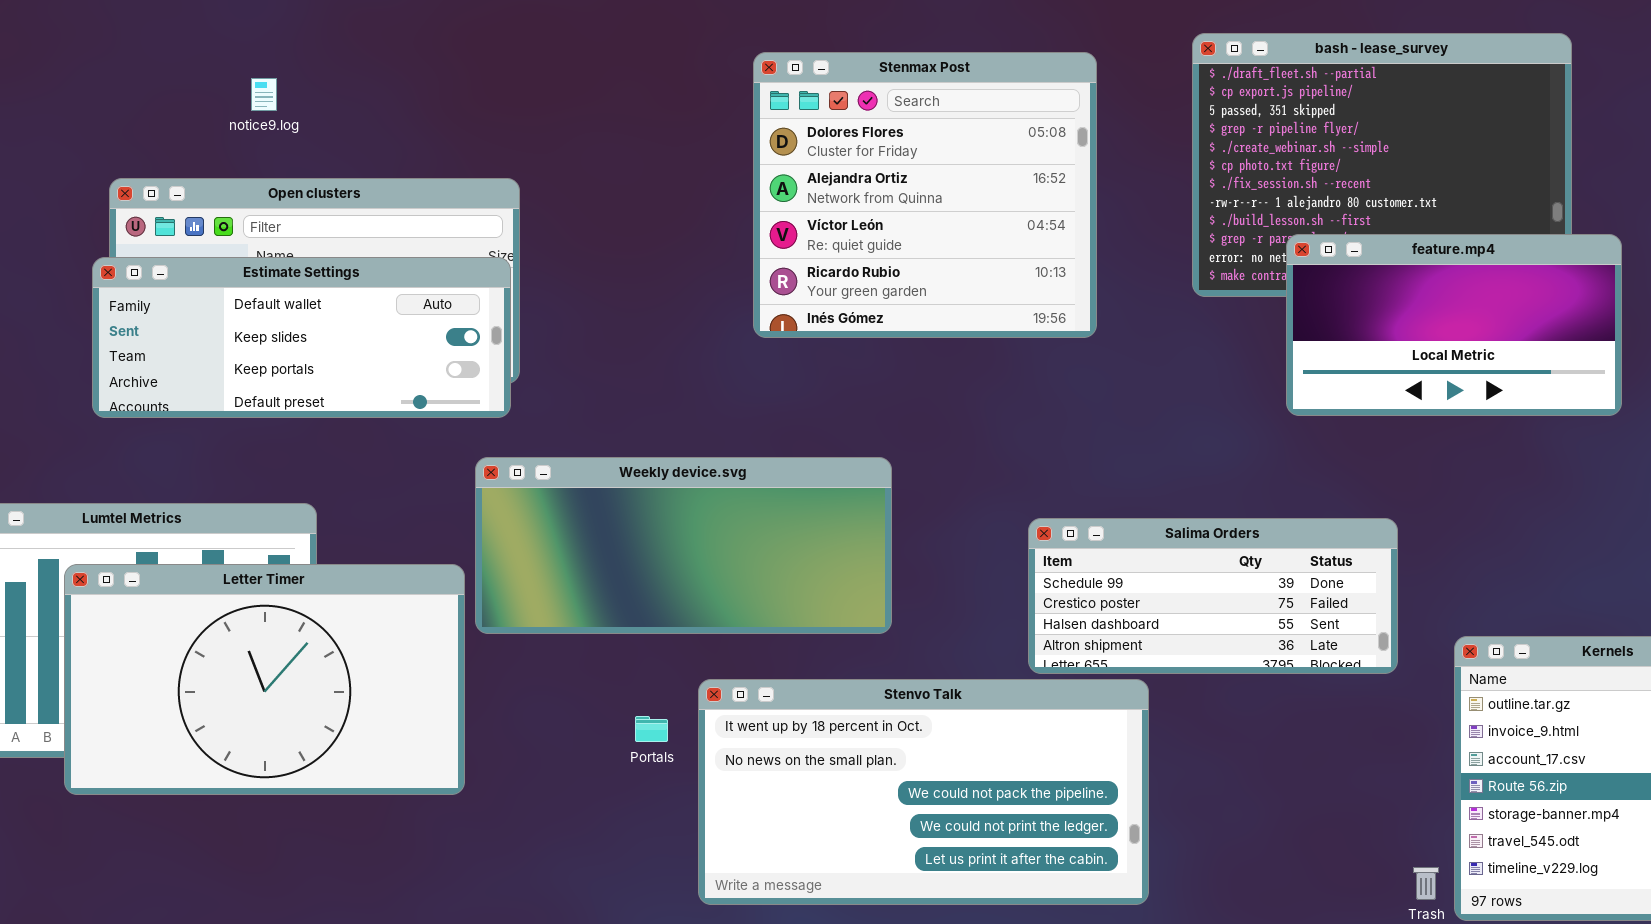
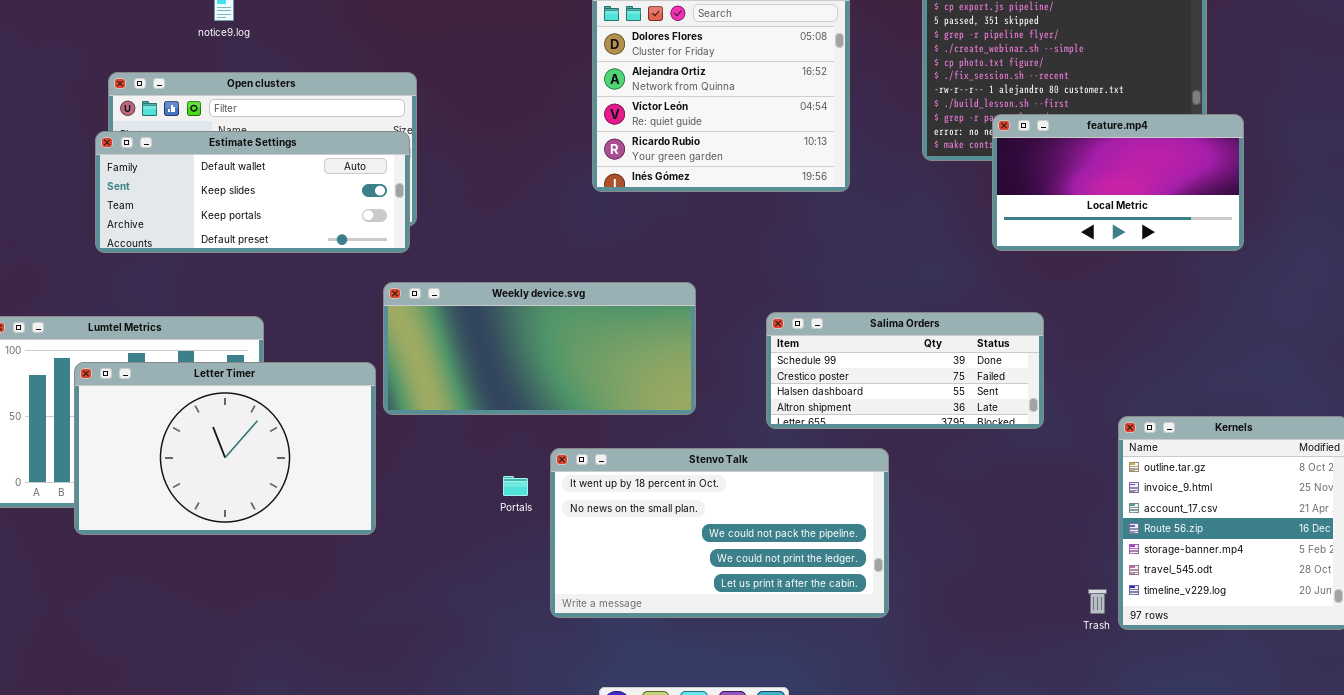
Salima Orders: [1028,518,1398,674] -> [766,312,1044,429], moved

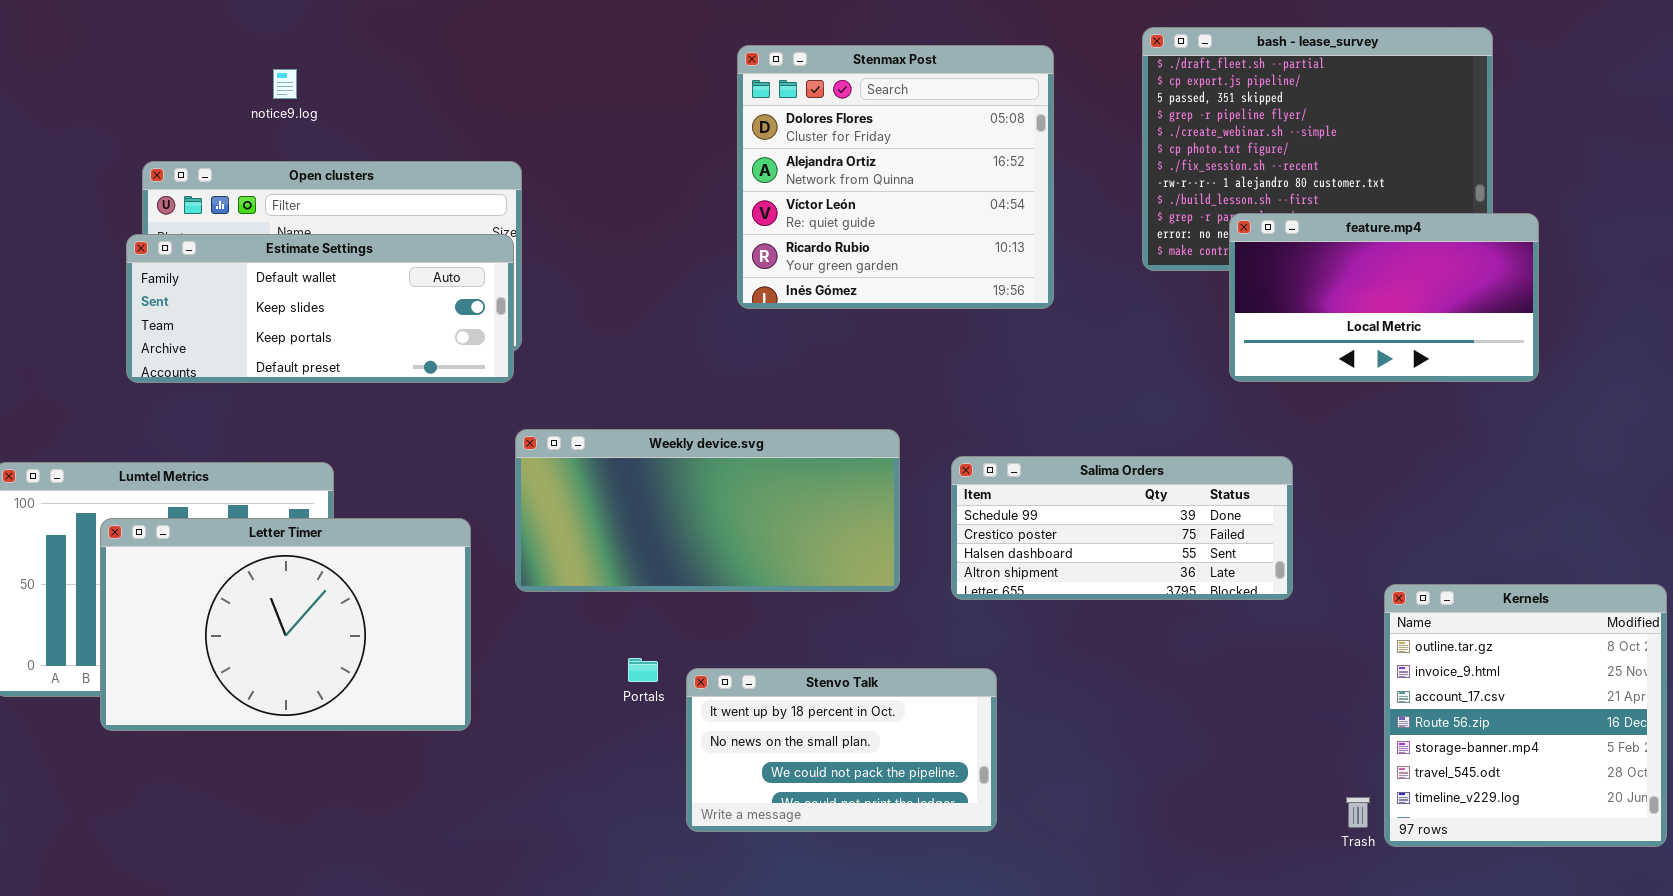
Weekly device.svg: [383,282,696,415] -> [515,429,900,592], moved
Stenvo Talk: [550,448,889,618] -> [686,668,997,832], resized

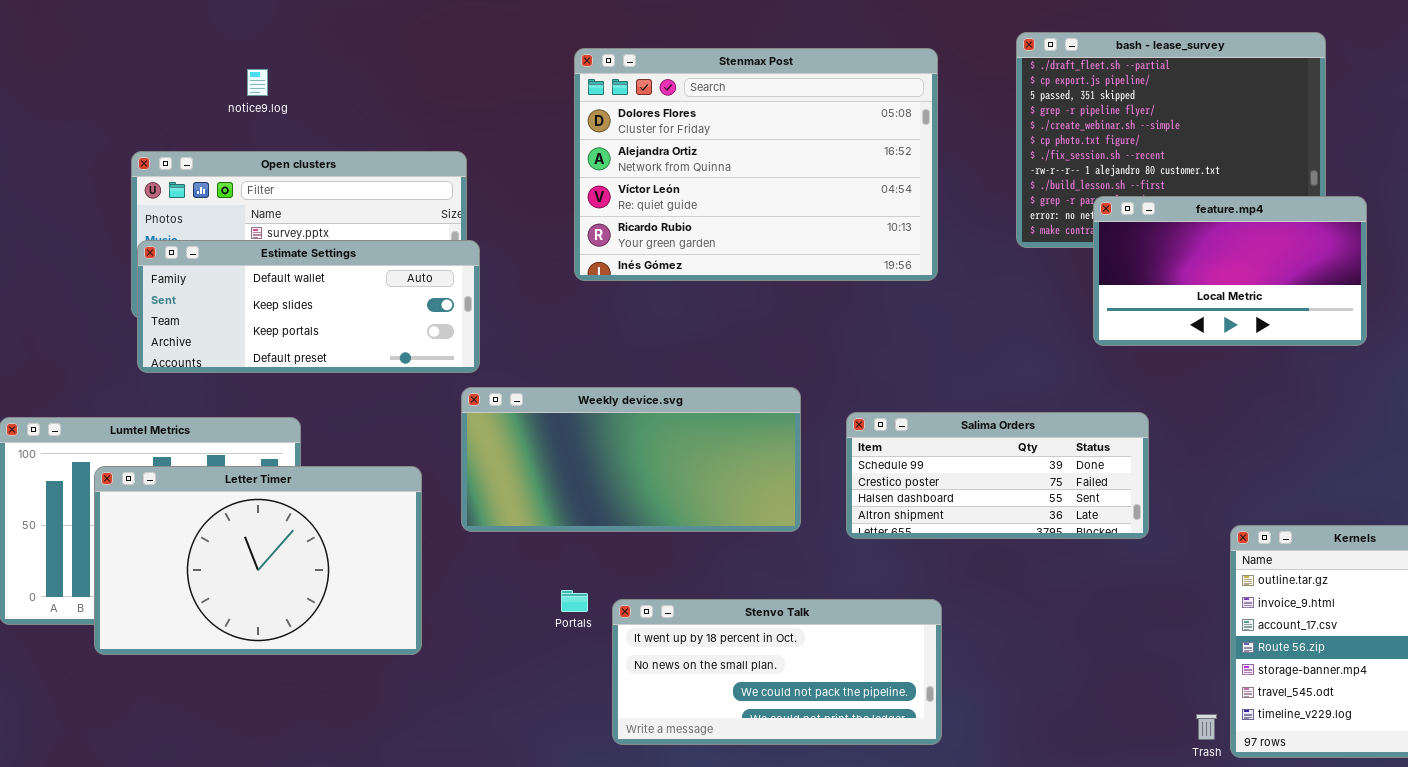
Stenmax Post: [737,45,1054,309] -> [574,48,938,281], resized
Estimate Settings: [126,234,514,383] -> [137,240,480,373], moved
Stenvo Talk: [686,668,997,832] -> [612,599,942,745], resized

